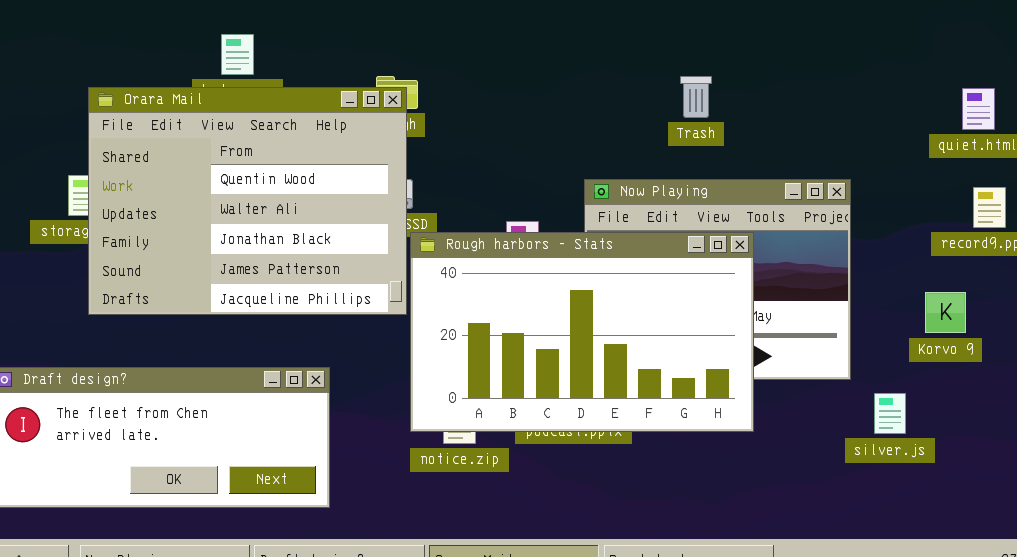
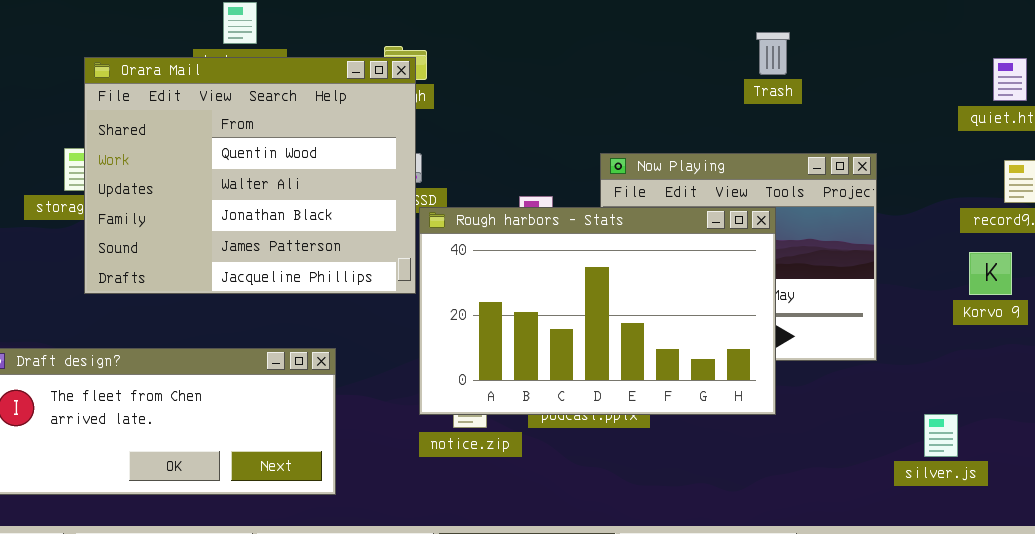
Trash: [680,76,712,118] -> [756,32,790,75], moved
Korvo 9: [925,292,966,333] -> [969,252,1012,295], moved
silver.js: [874,393,906,434] -> [924,414,958,457], moved

